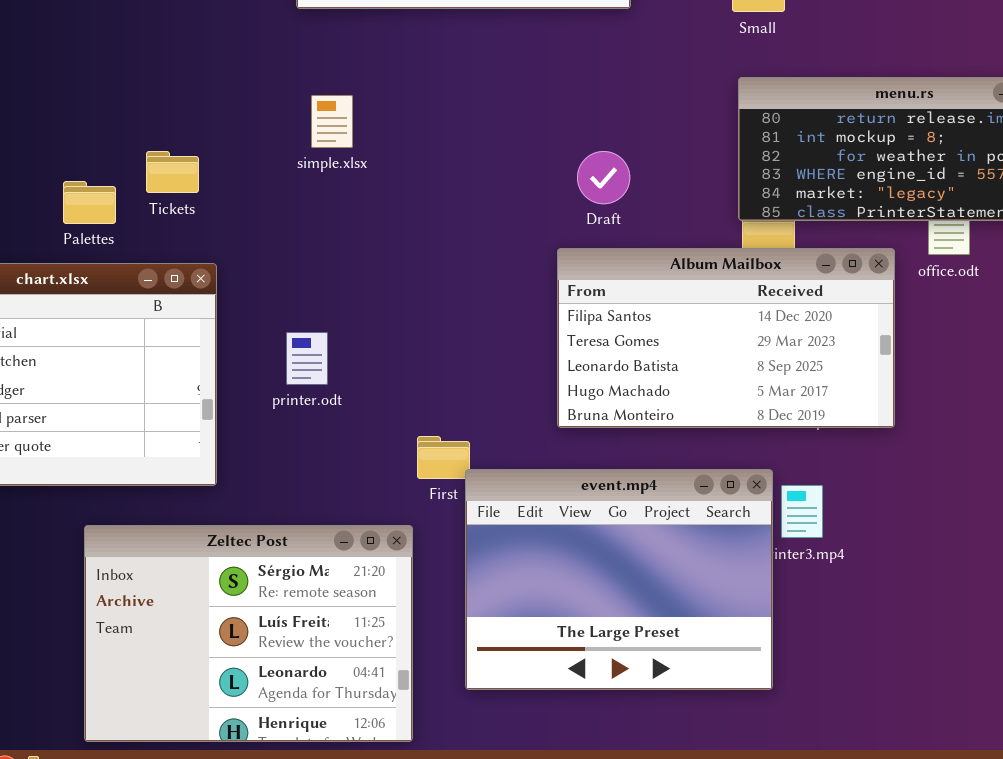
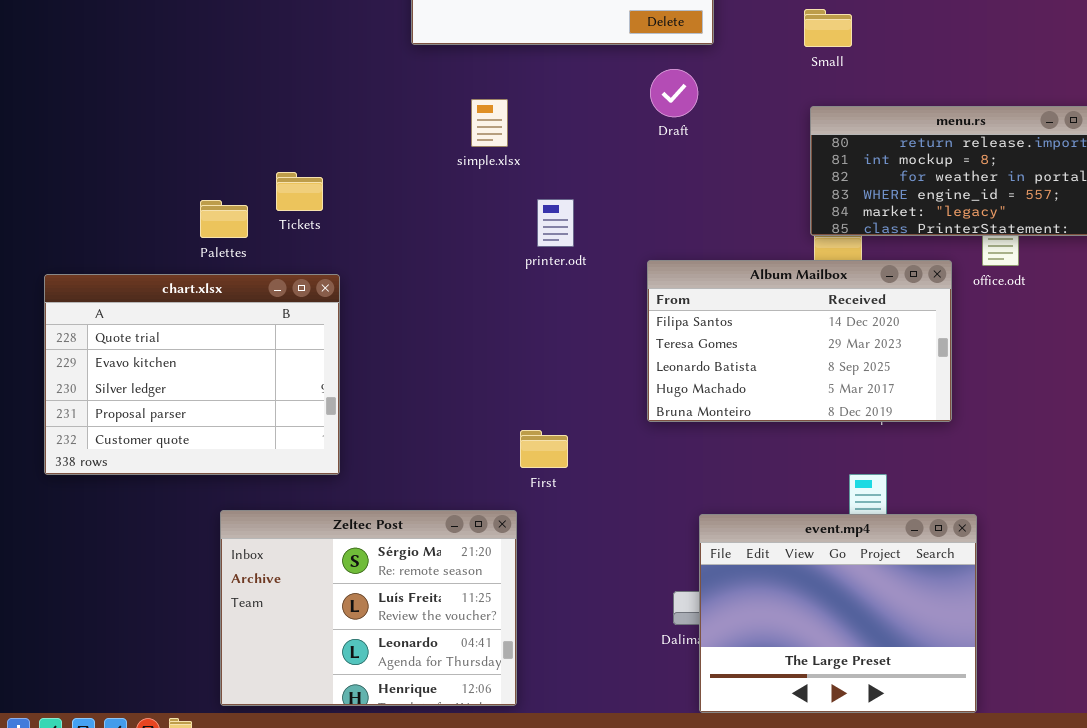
simple.xlsx: [311,95,353,148] -> [471,99,508,147], moved
Draft: [577,151,630,204] -> [650,69,698,117], moved
printer.odt: [286,332,328,385] -> [537,199,574,247], moved
event.mp4: [465,469,773,690] -> [699,514,977,713], moved

